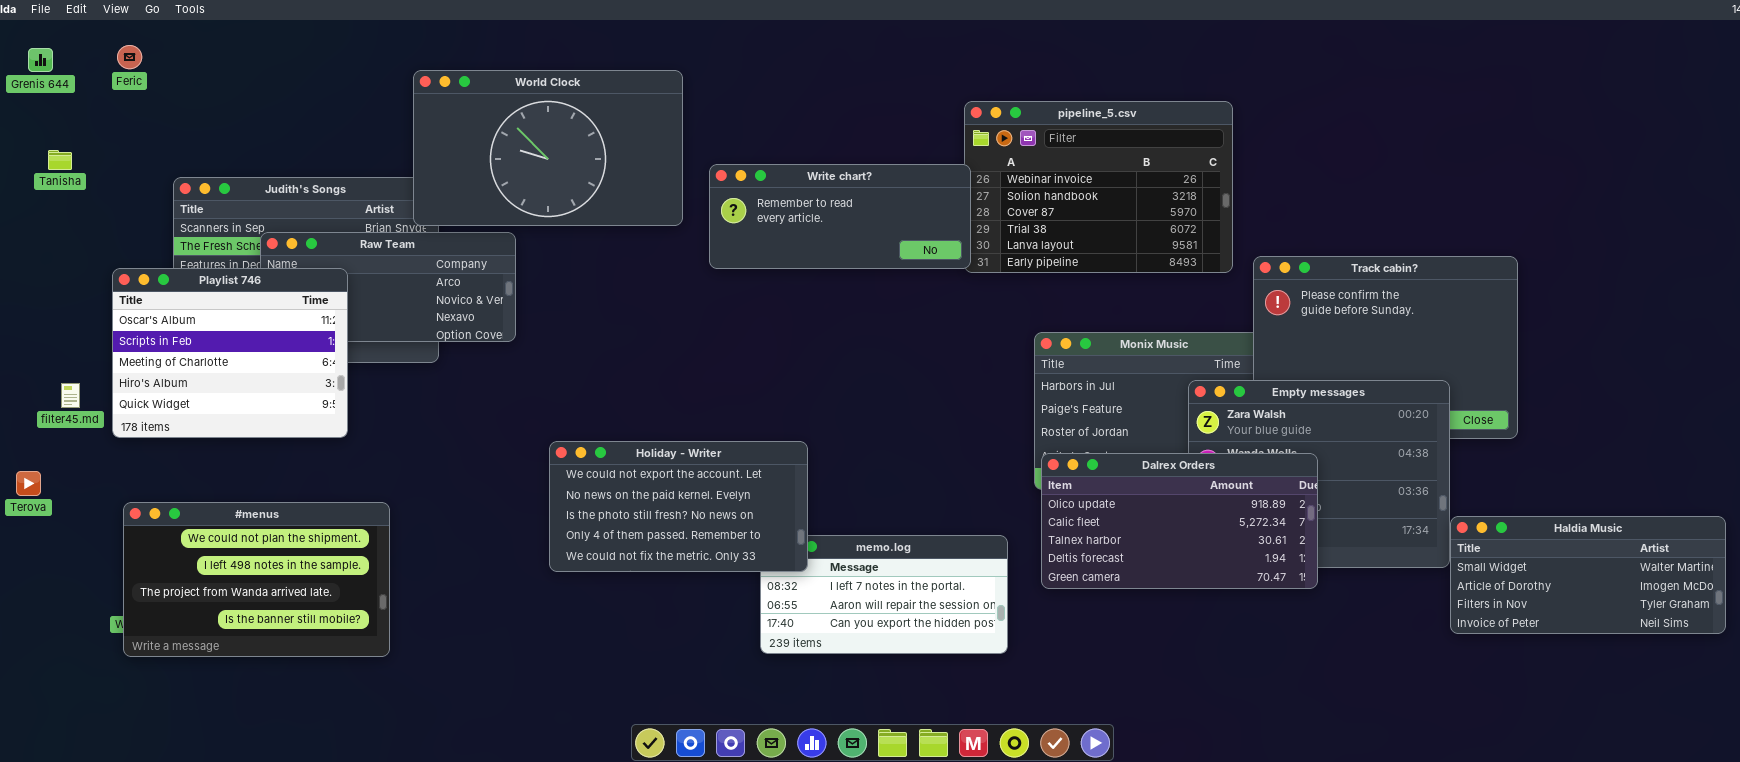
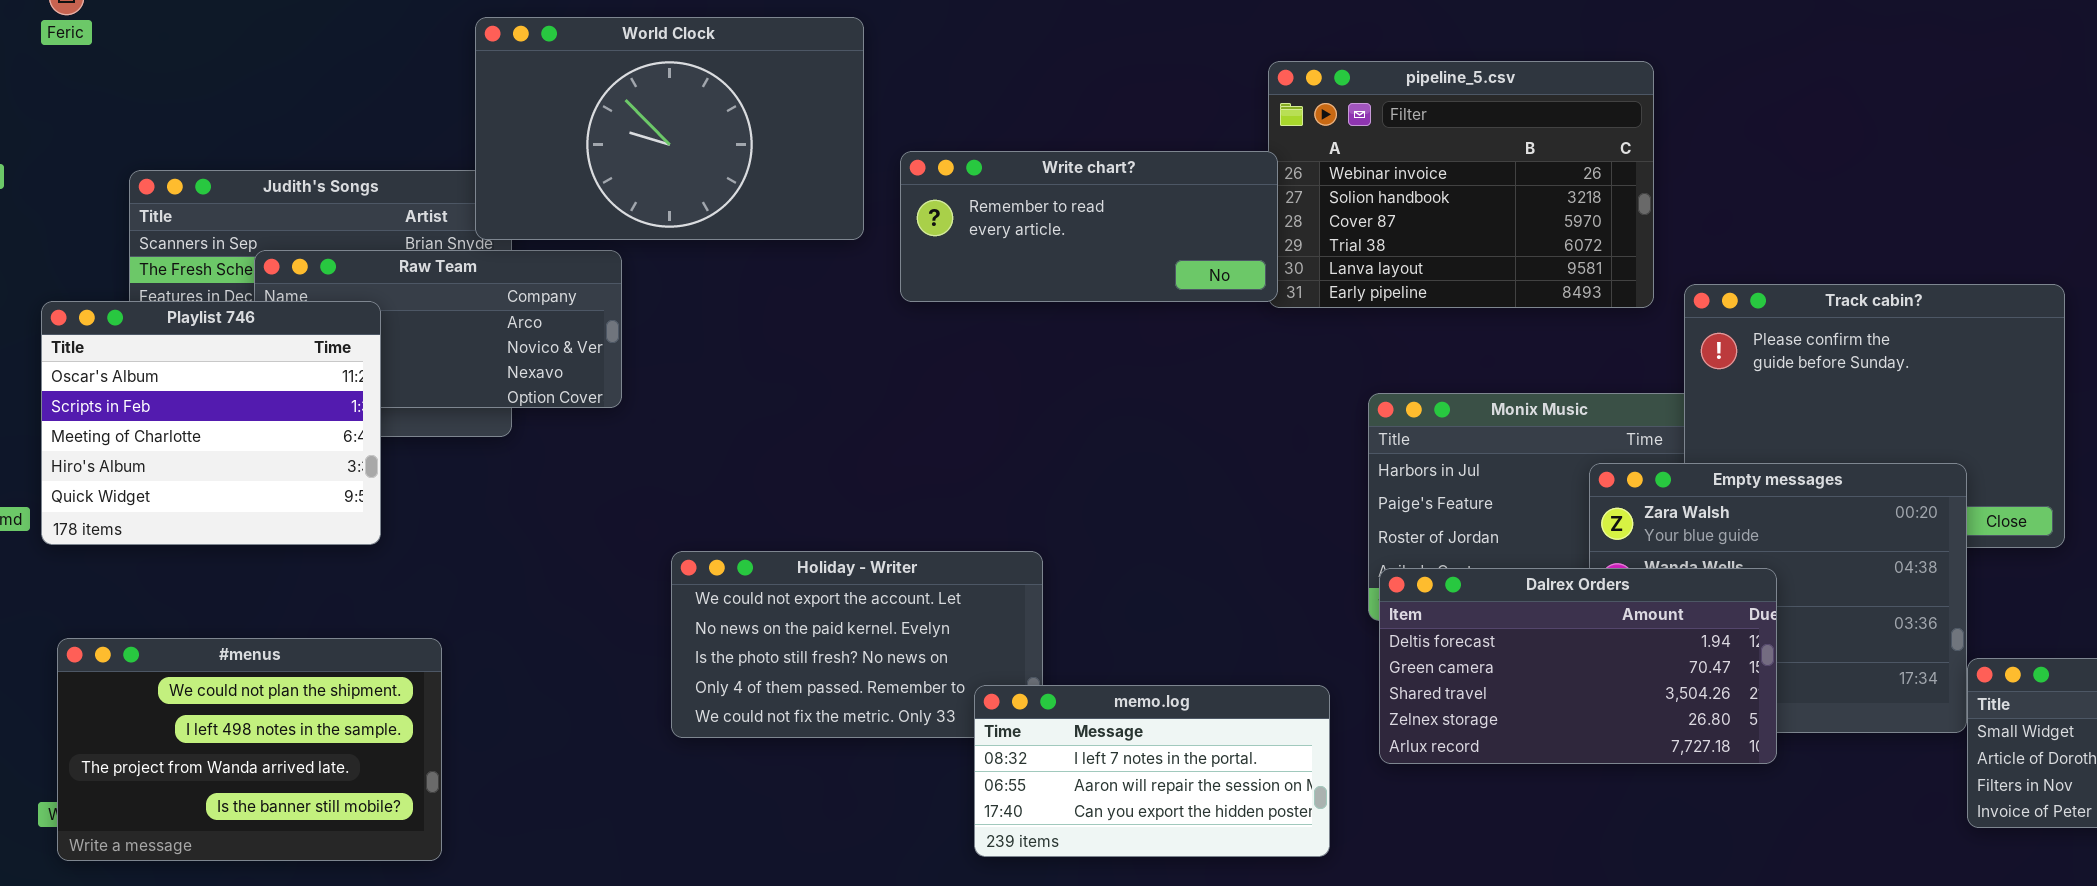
Dalrex Orders: [1041,453,1318,589] -> [1379,568,1777,764], scrolled down 3 rows
memo.log: [760,535,1008,654] -> [974,685,1330,857], raised

